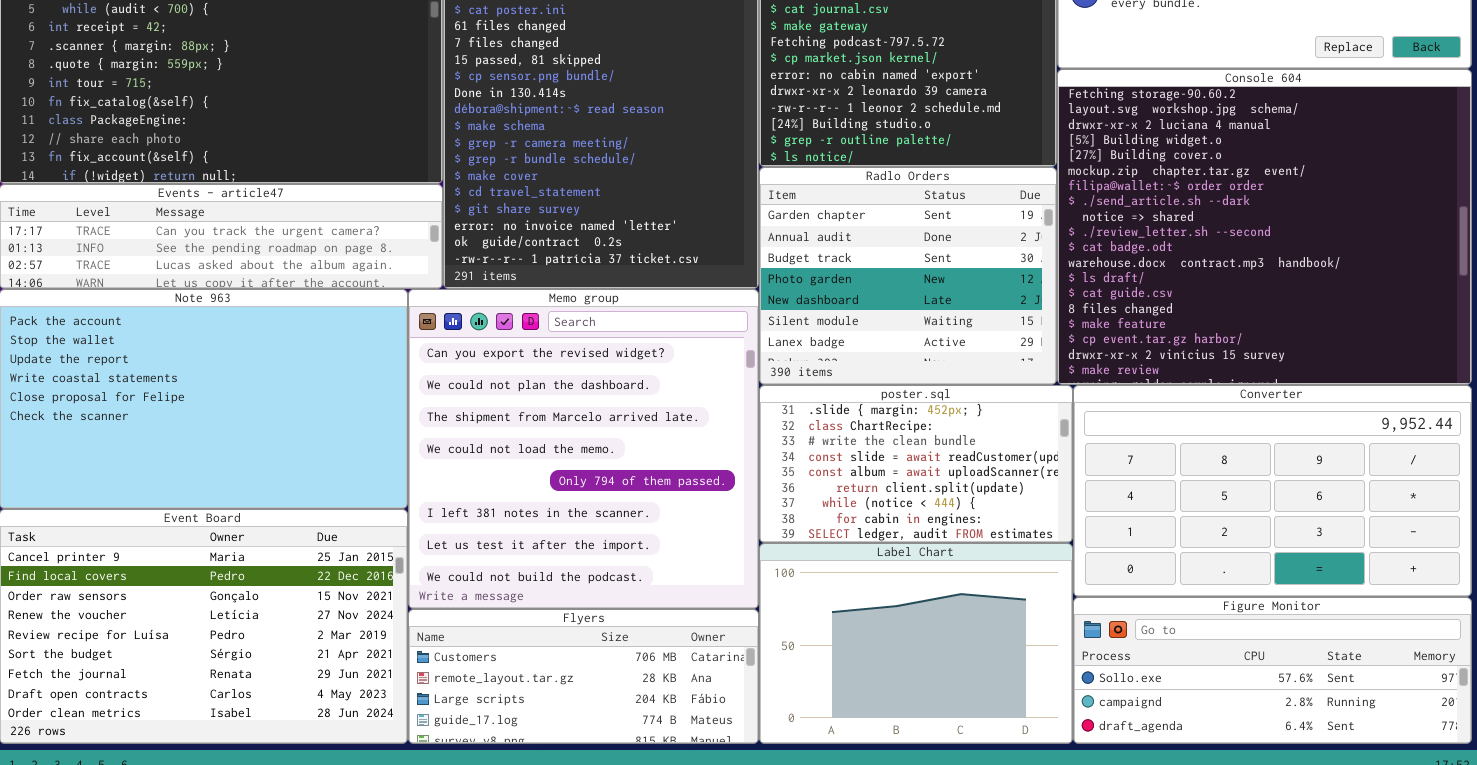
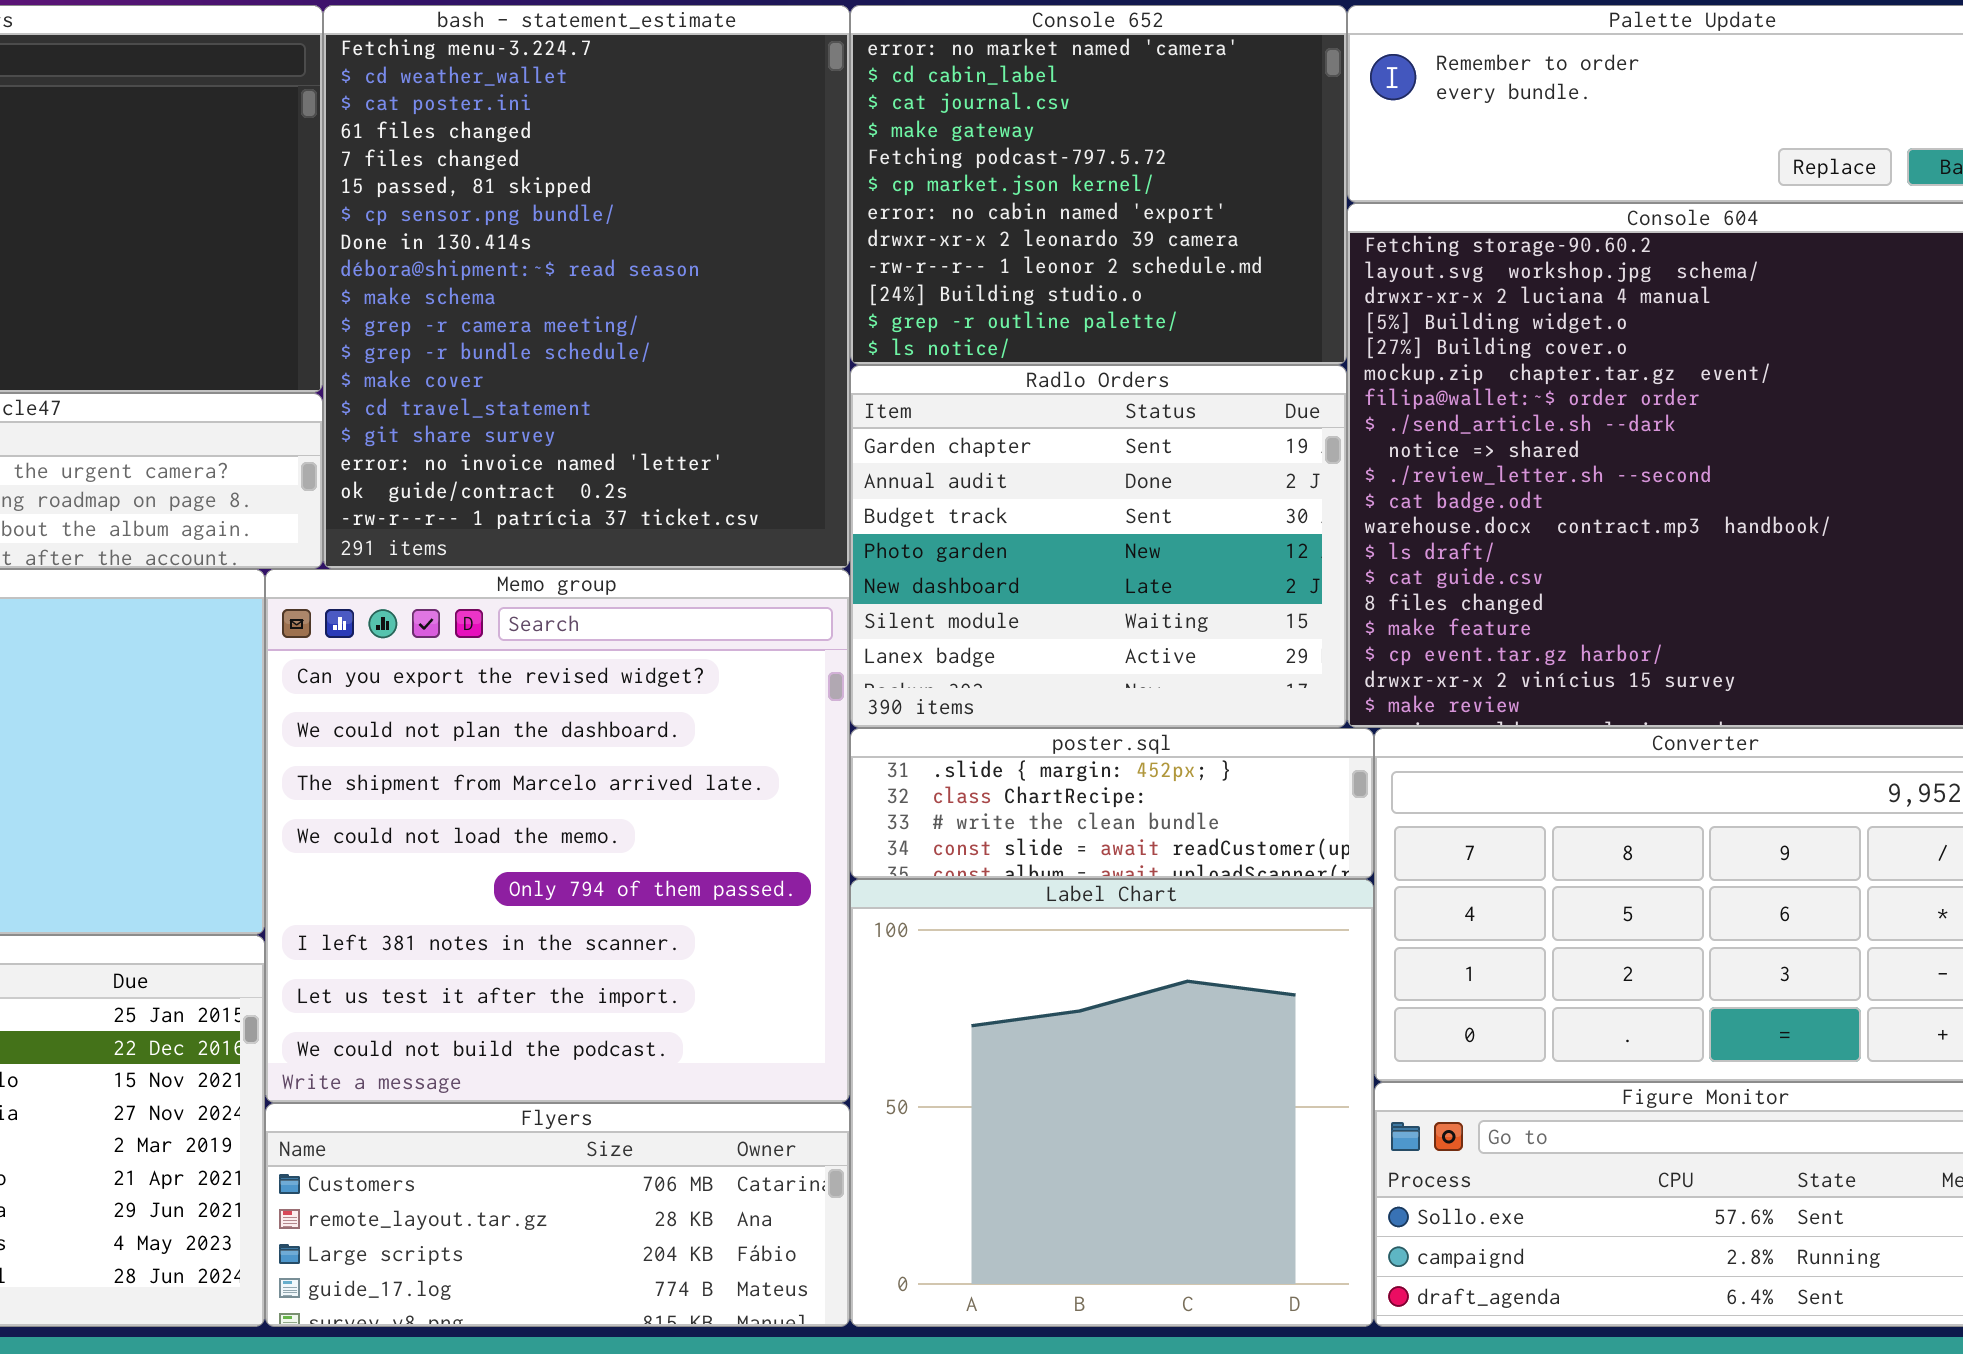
poster.sql: [759,385,1073,543] -> [850,728,1374,879], resized
Label Chart: [759,543,1073,744] -> [850,879,1374,1327], resized

